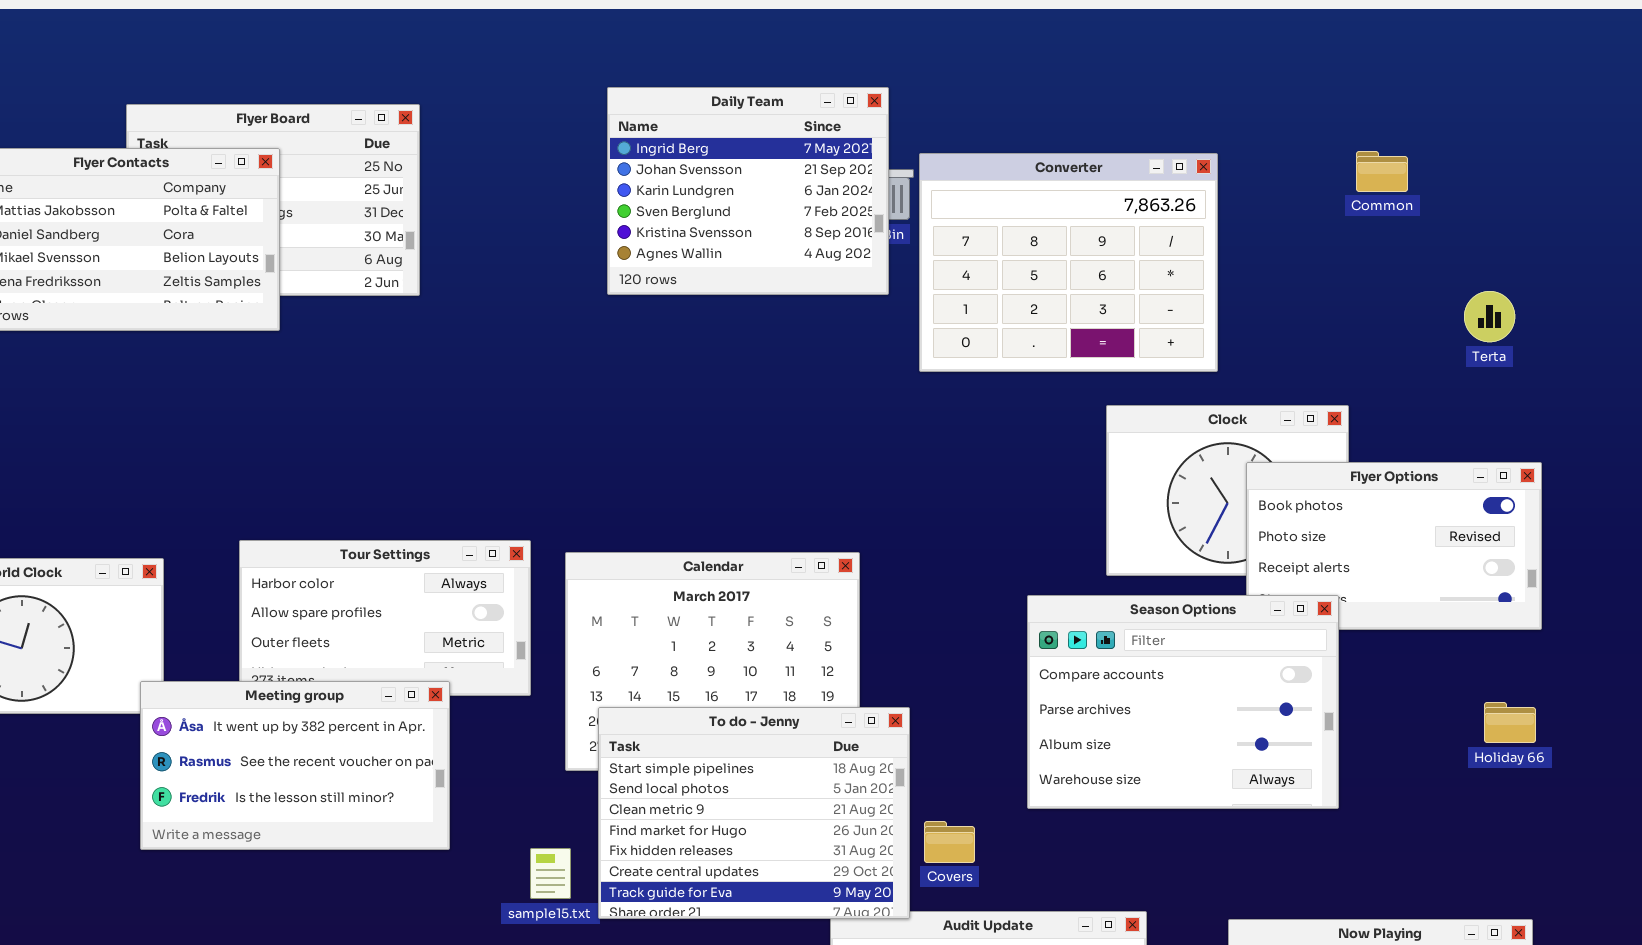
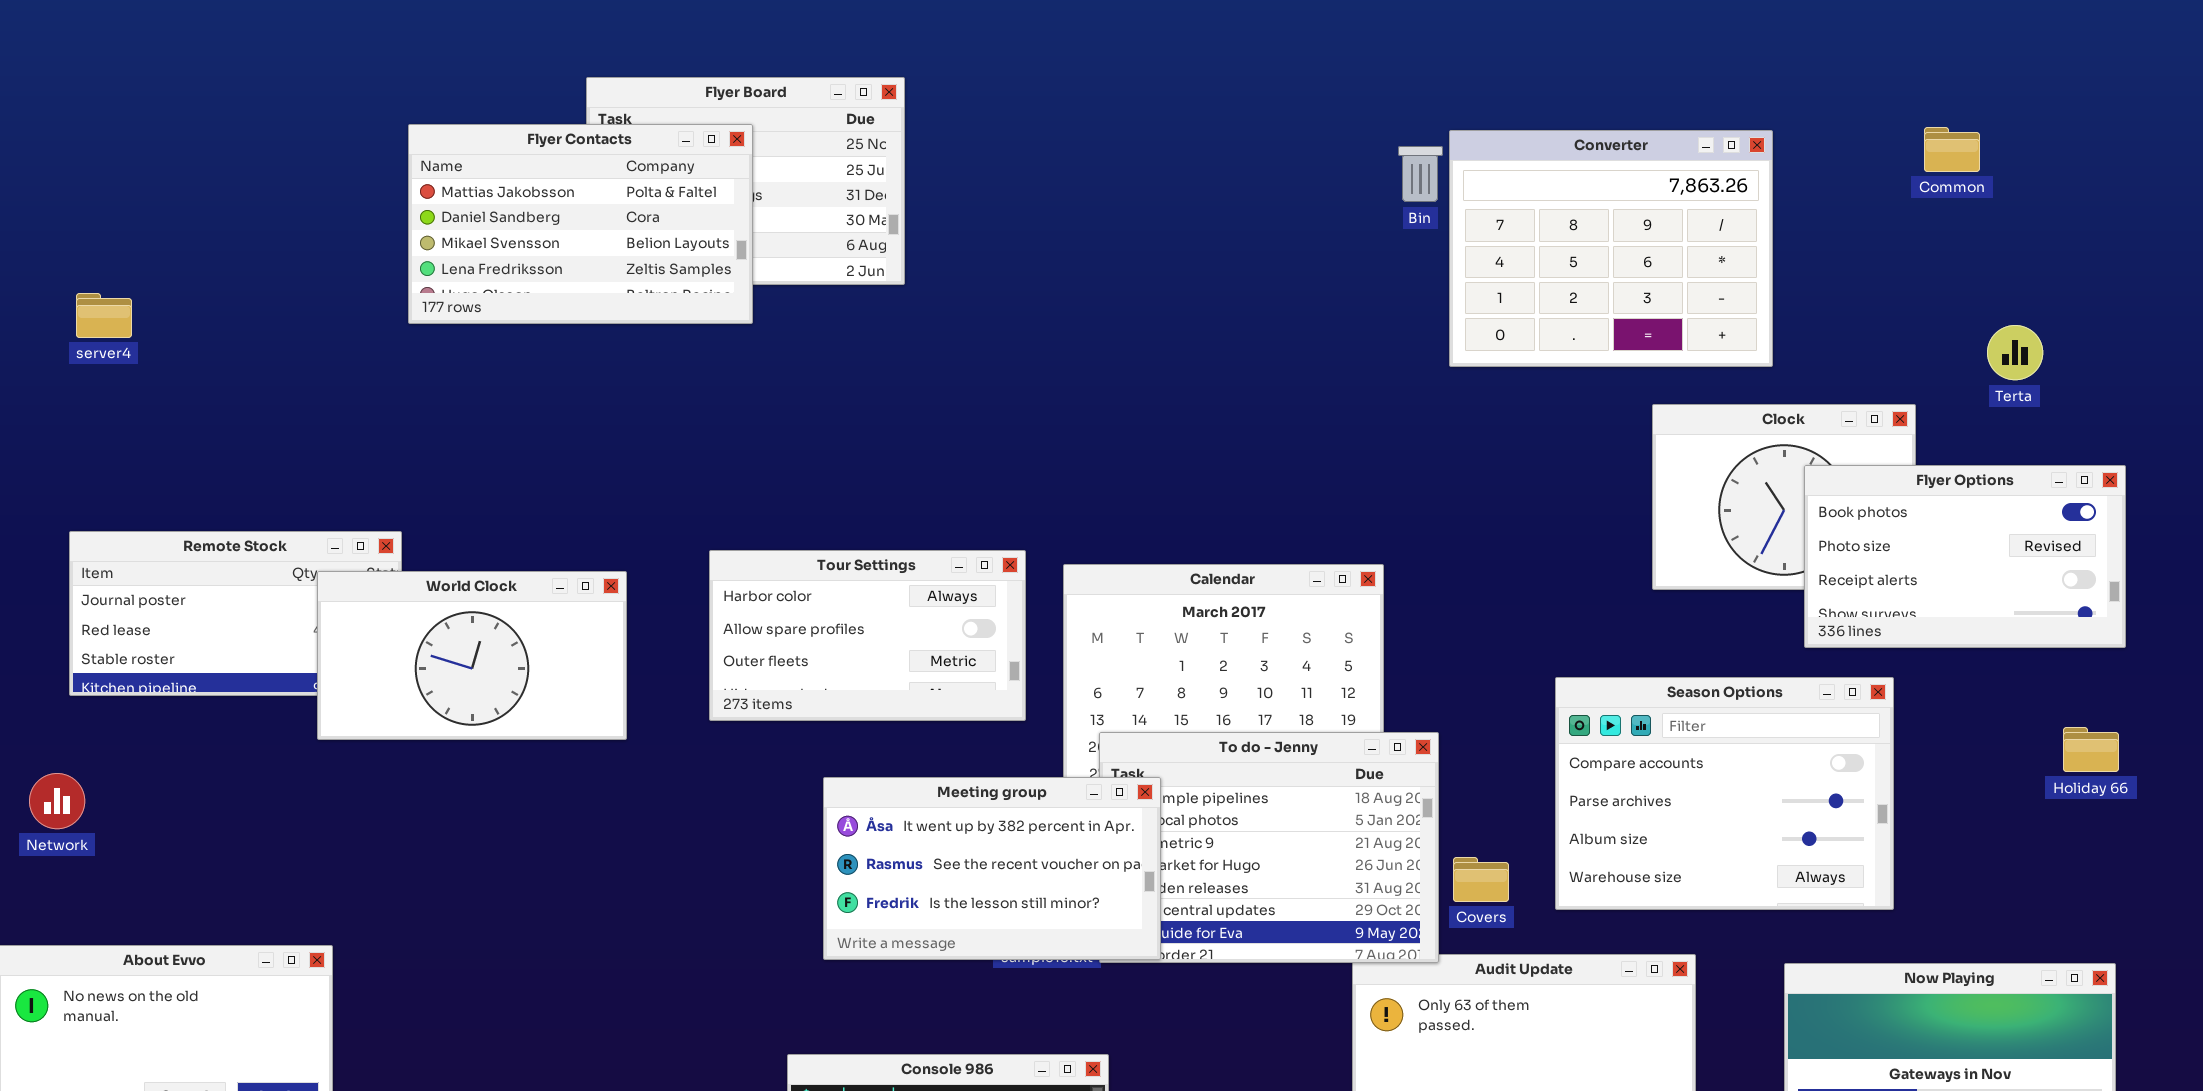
Daily Team: [607,87,889,295] -> none, closed
Terta: [1464,291,1515,342] -> [1987,325,2043,380], moved
Season Options: [1027,595,1339,809] -> [1555,677,1894,910], moved
Meeting group: [140,681,450,850] -> [823,777,1161,960], moved

